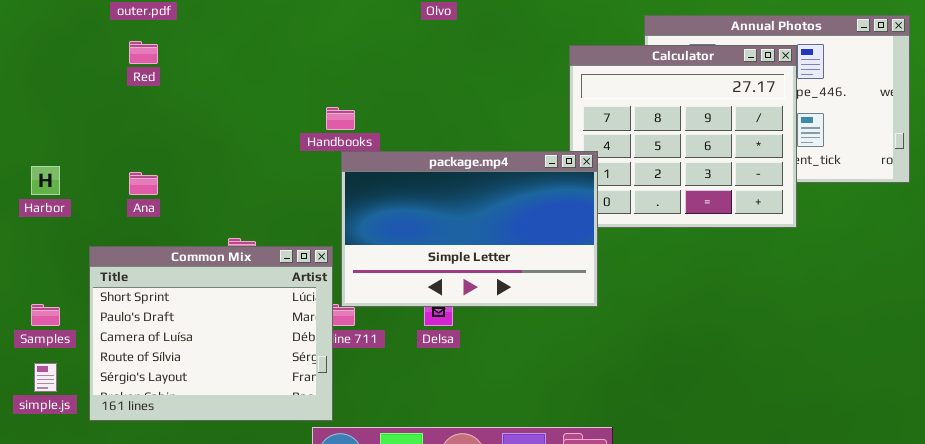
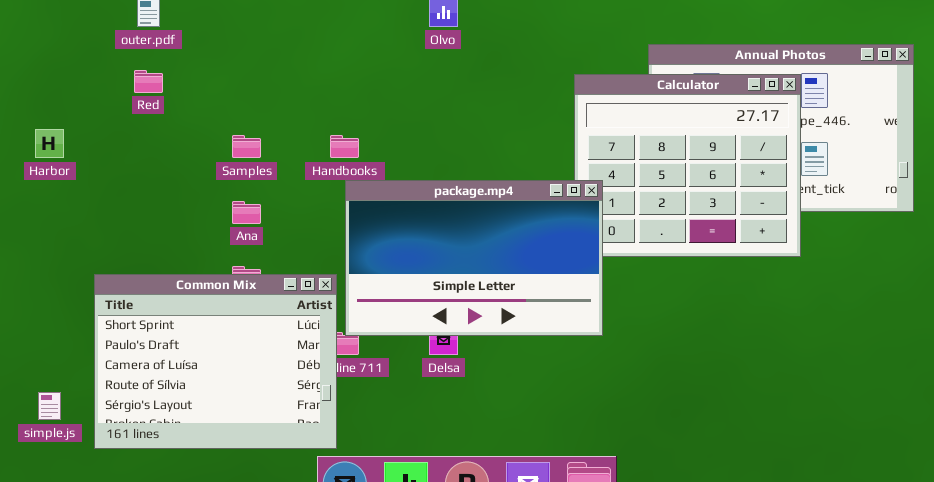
Harbor: [31,166,60,195] -> [35,129,64,158], moved
Ana: [129,172,158,195] -> [232,201,261,224], moved
Samples: [31,304,60,326] -> [232,135,261,158], moved

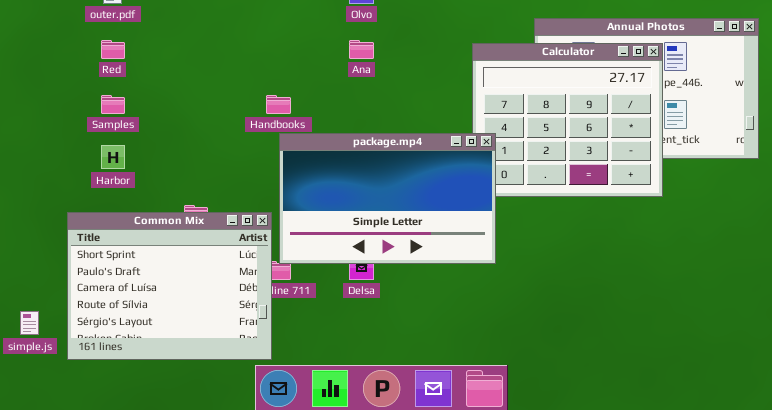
Harbor: [35,129,64,158] -> [101,145,125,169], moved
Samples: [232,135,261,158] -> [101,95,125,114], moved
Ana: [232,201,261,224] -> [349,40,374,59], moved

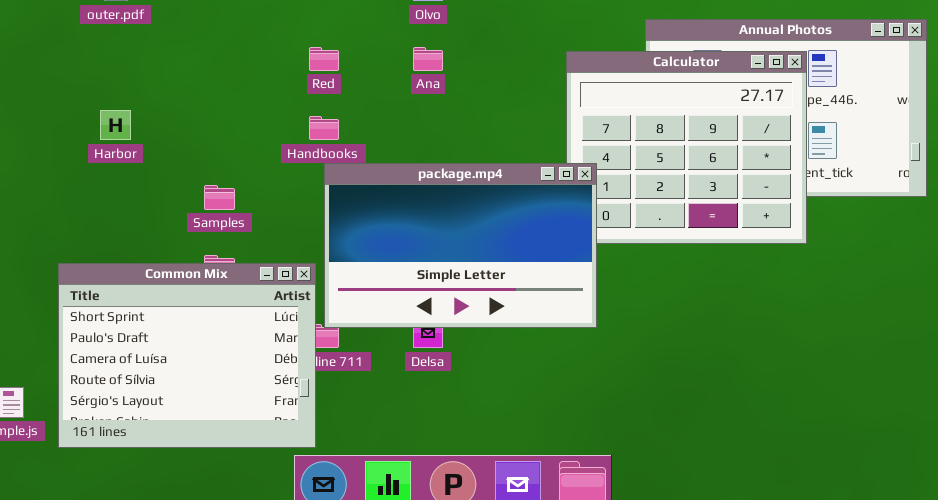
Red: [101,40,125,59] -> [309,47,339,71], moved
Samples: [101,95,125,114] -> [204,185,235,210], moved
Harbor: [101,145,125,169] -> [100,110,131,140], moved

